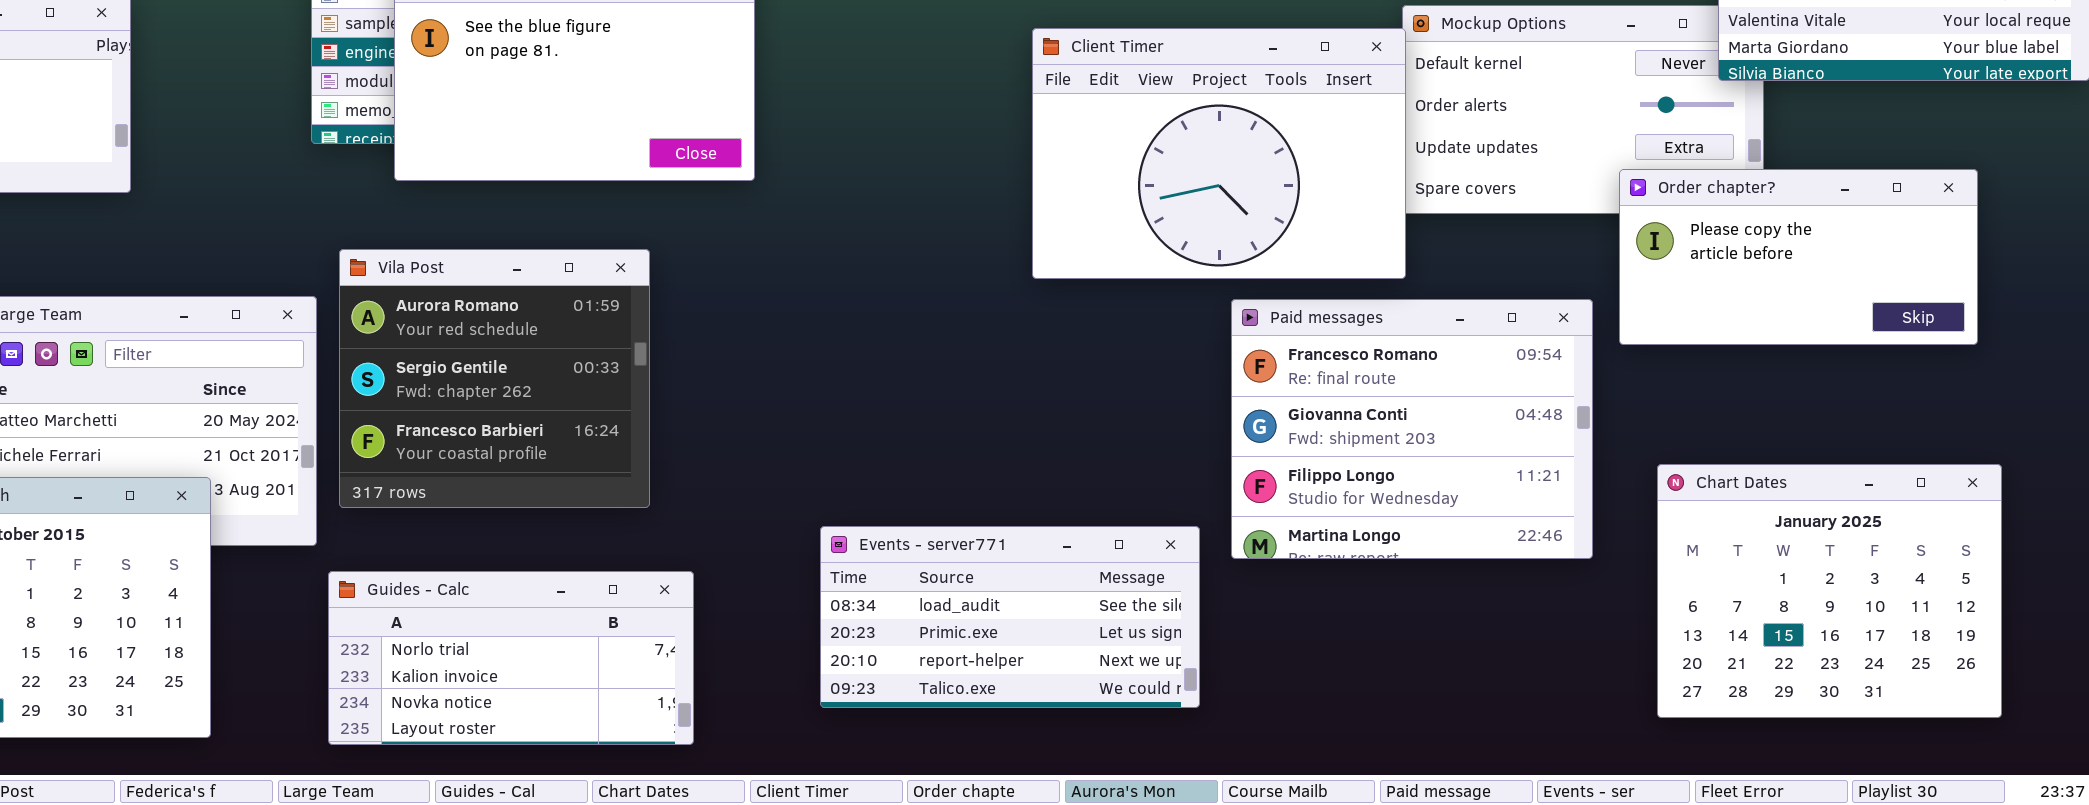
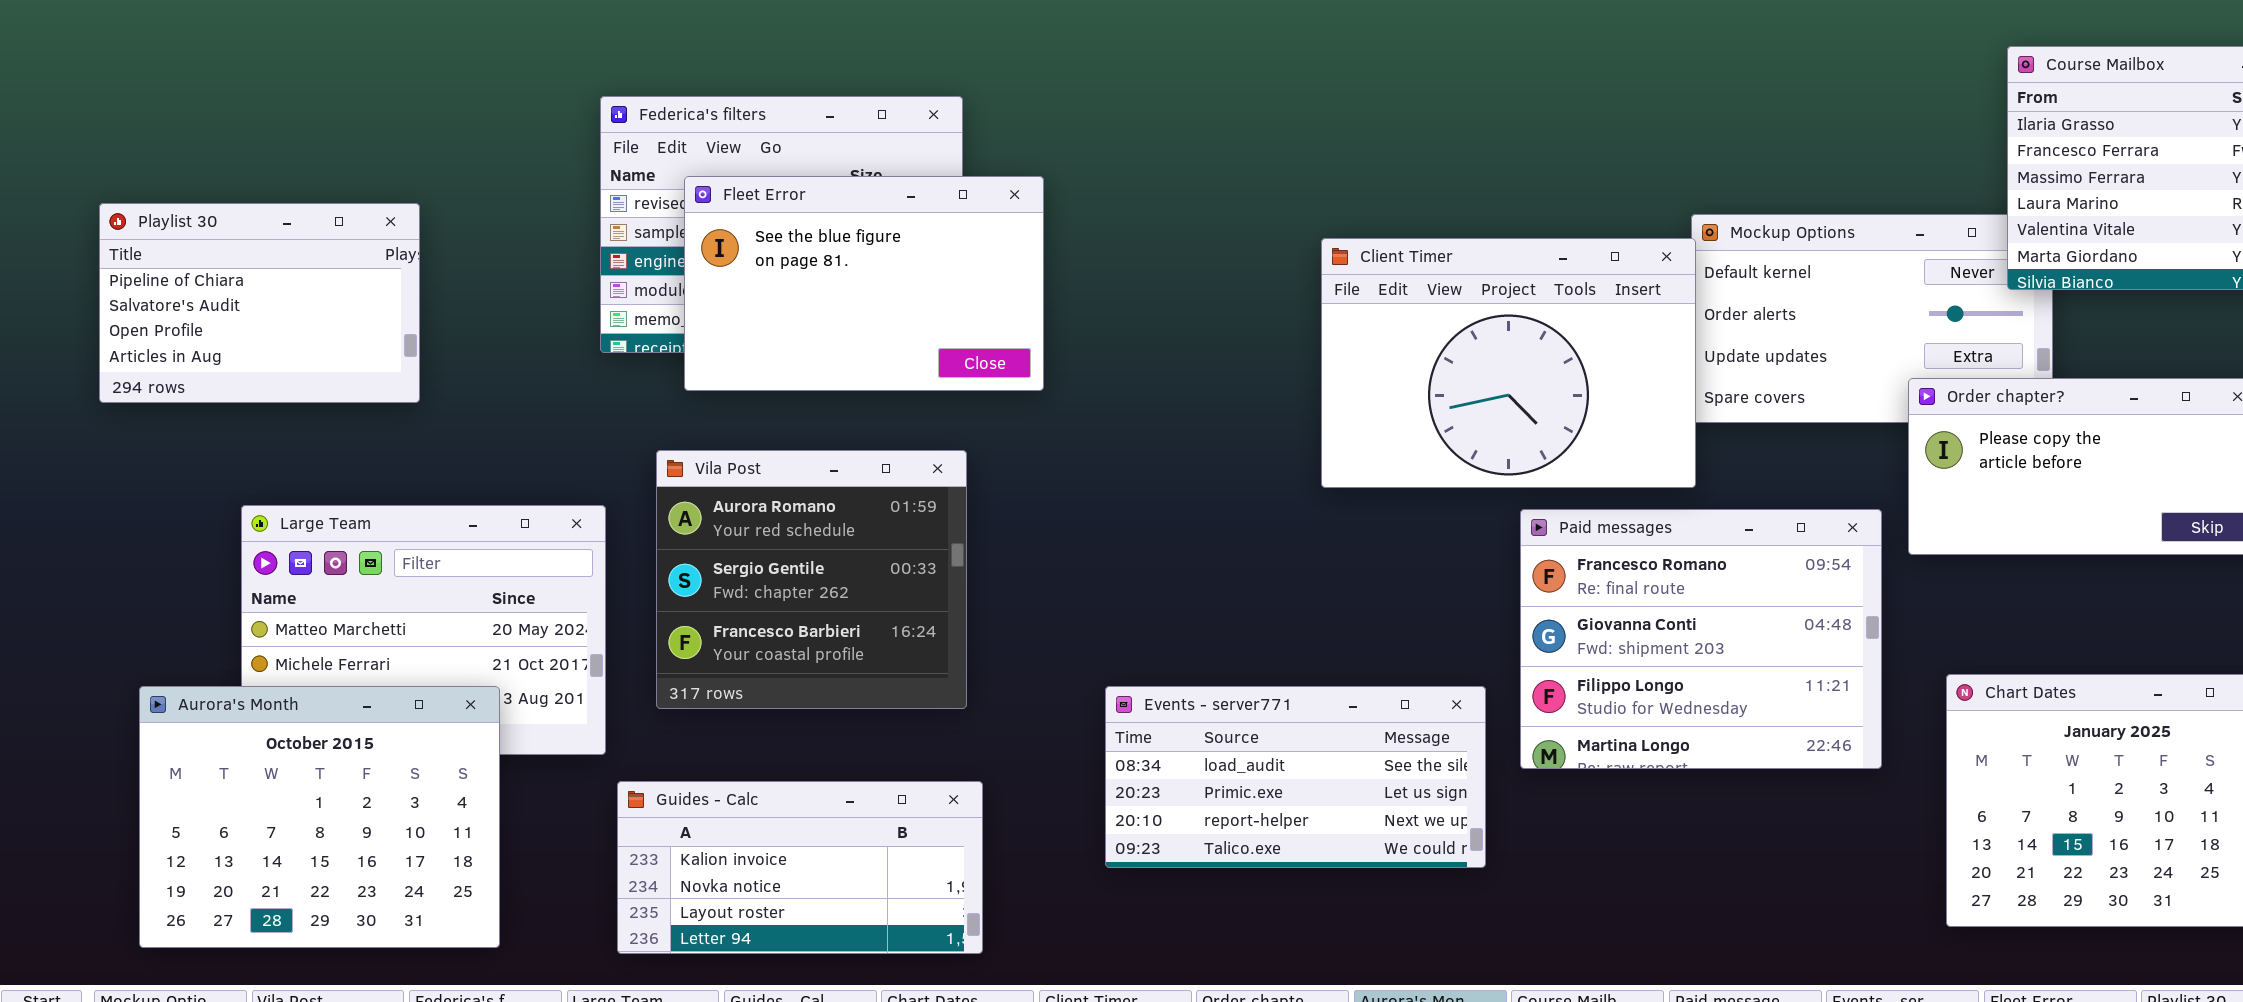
Vila Post: [339,249,650,508] -> [656,450,967,709], moved
Events - server771: [820,526,1200,708] -> [1105,686,1486,868], moved
Guides - Calc: [328,571,694,745] -> [617,781,983,954], scrolled down 1 row

